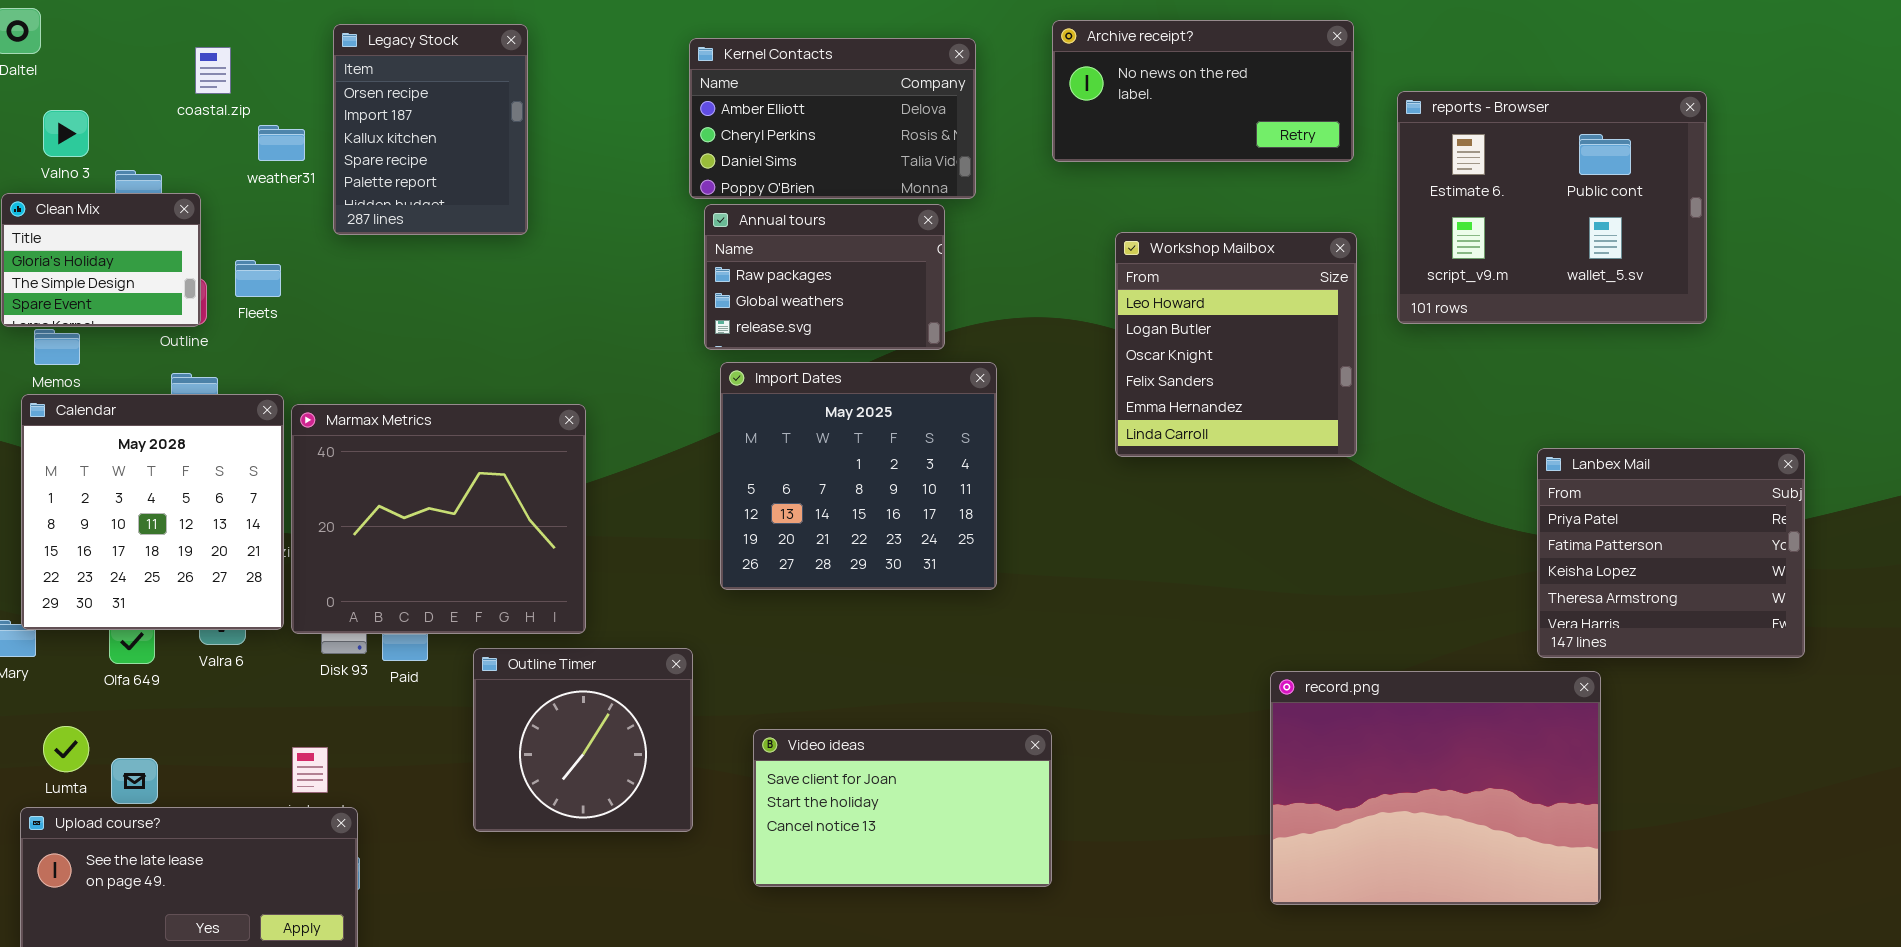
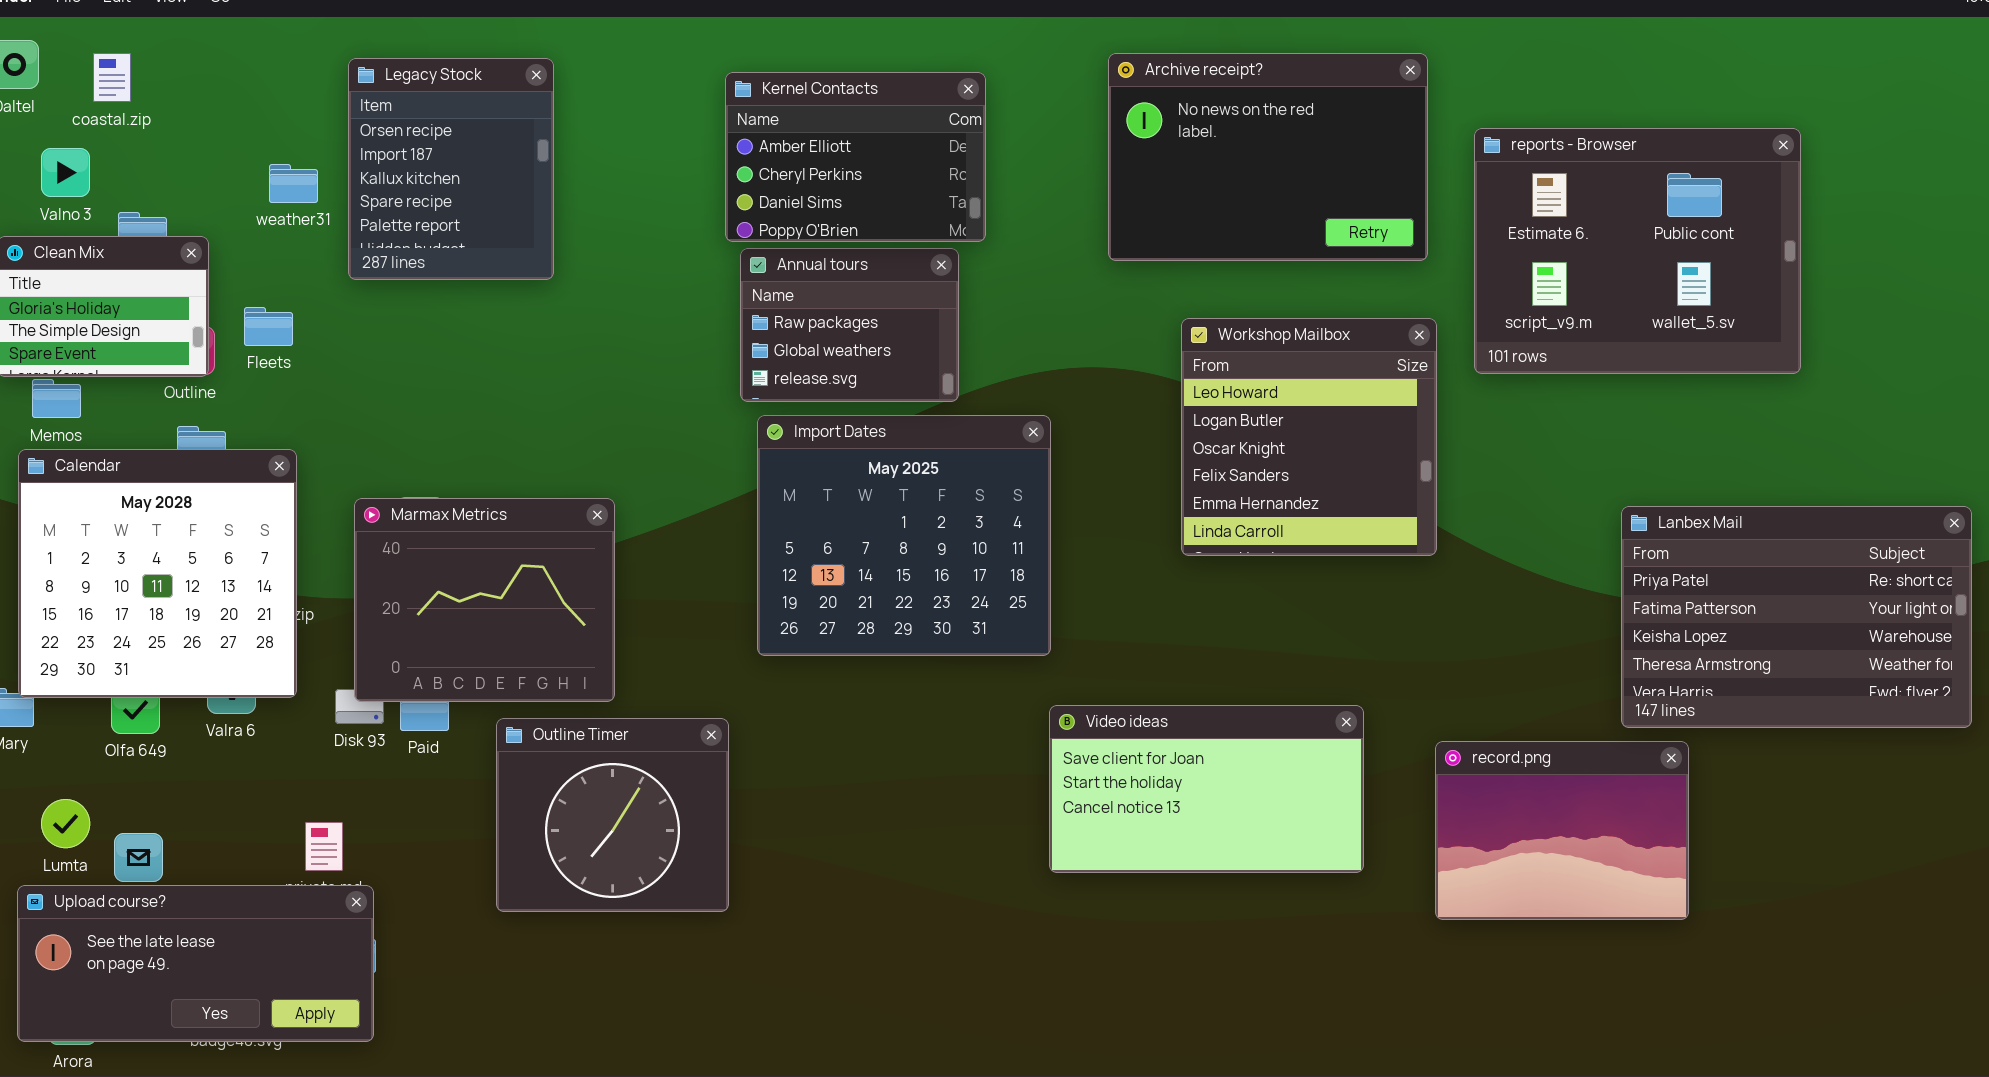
Archive receipt?: [1052,20,1354,162] -> [1108,53,1428,261], resized
Kernel Contacts: [689,38,976,199] -> [725,72,986,242], resized
coastal.zip: [195,47,231,94] -> [93,53,131,102], moved
Annual tours: [704,204,945,350] -> [740,248,959,402], resized
Workshop Mailbox: [1115,232,1357,457] -> [1181,318,1437,556], moved
Marmax Metrics: [291,404,586,634] -> [354,498,615,702], resized
Lanbex Mail: [1537,448,1805,658] -> [1621,506,1972,728], resized
record.png: [1270,671,1601,905] -> [1435,741,1689,920], resized
Video ideas: [753,729,1052,887] -> [1049,705,1364,873], moved

